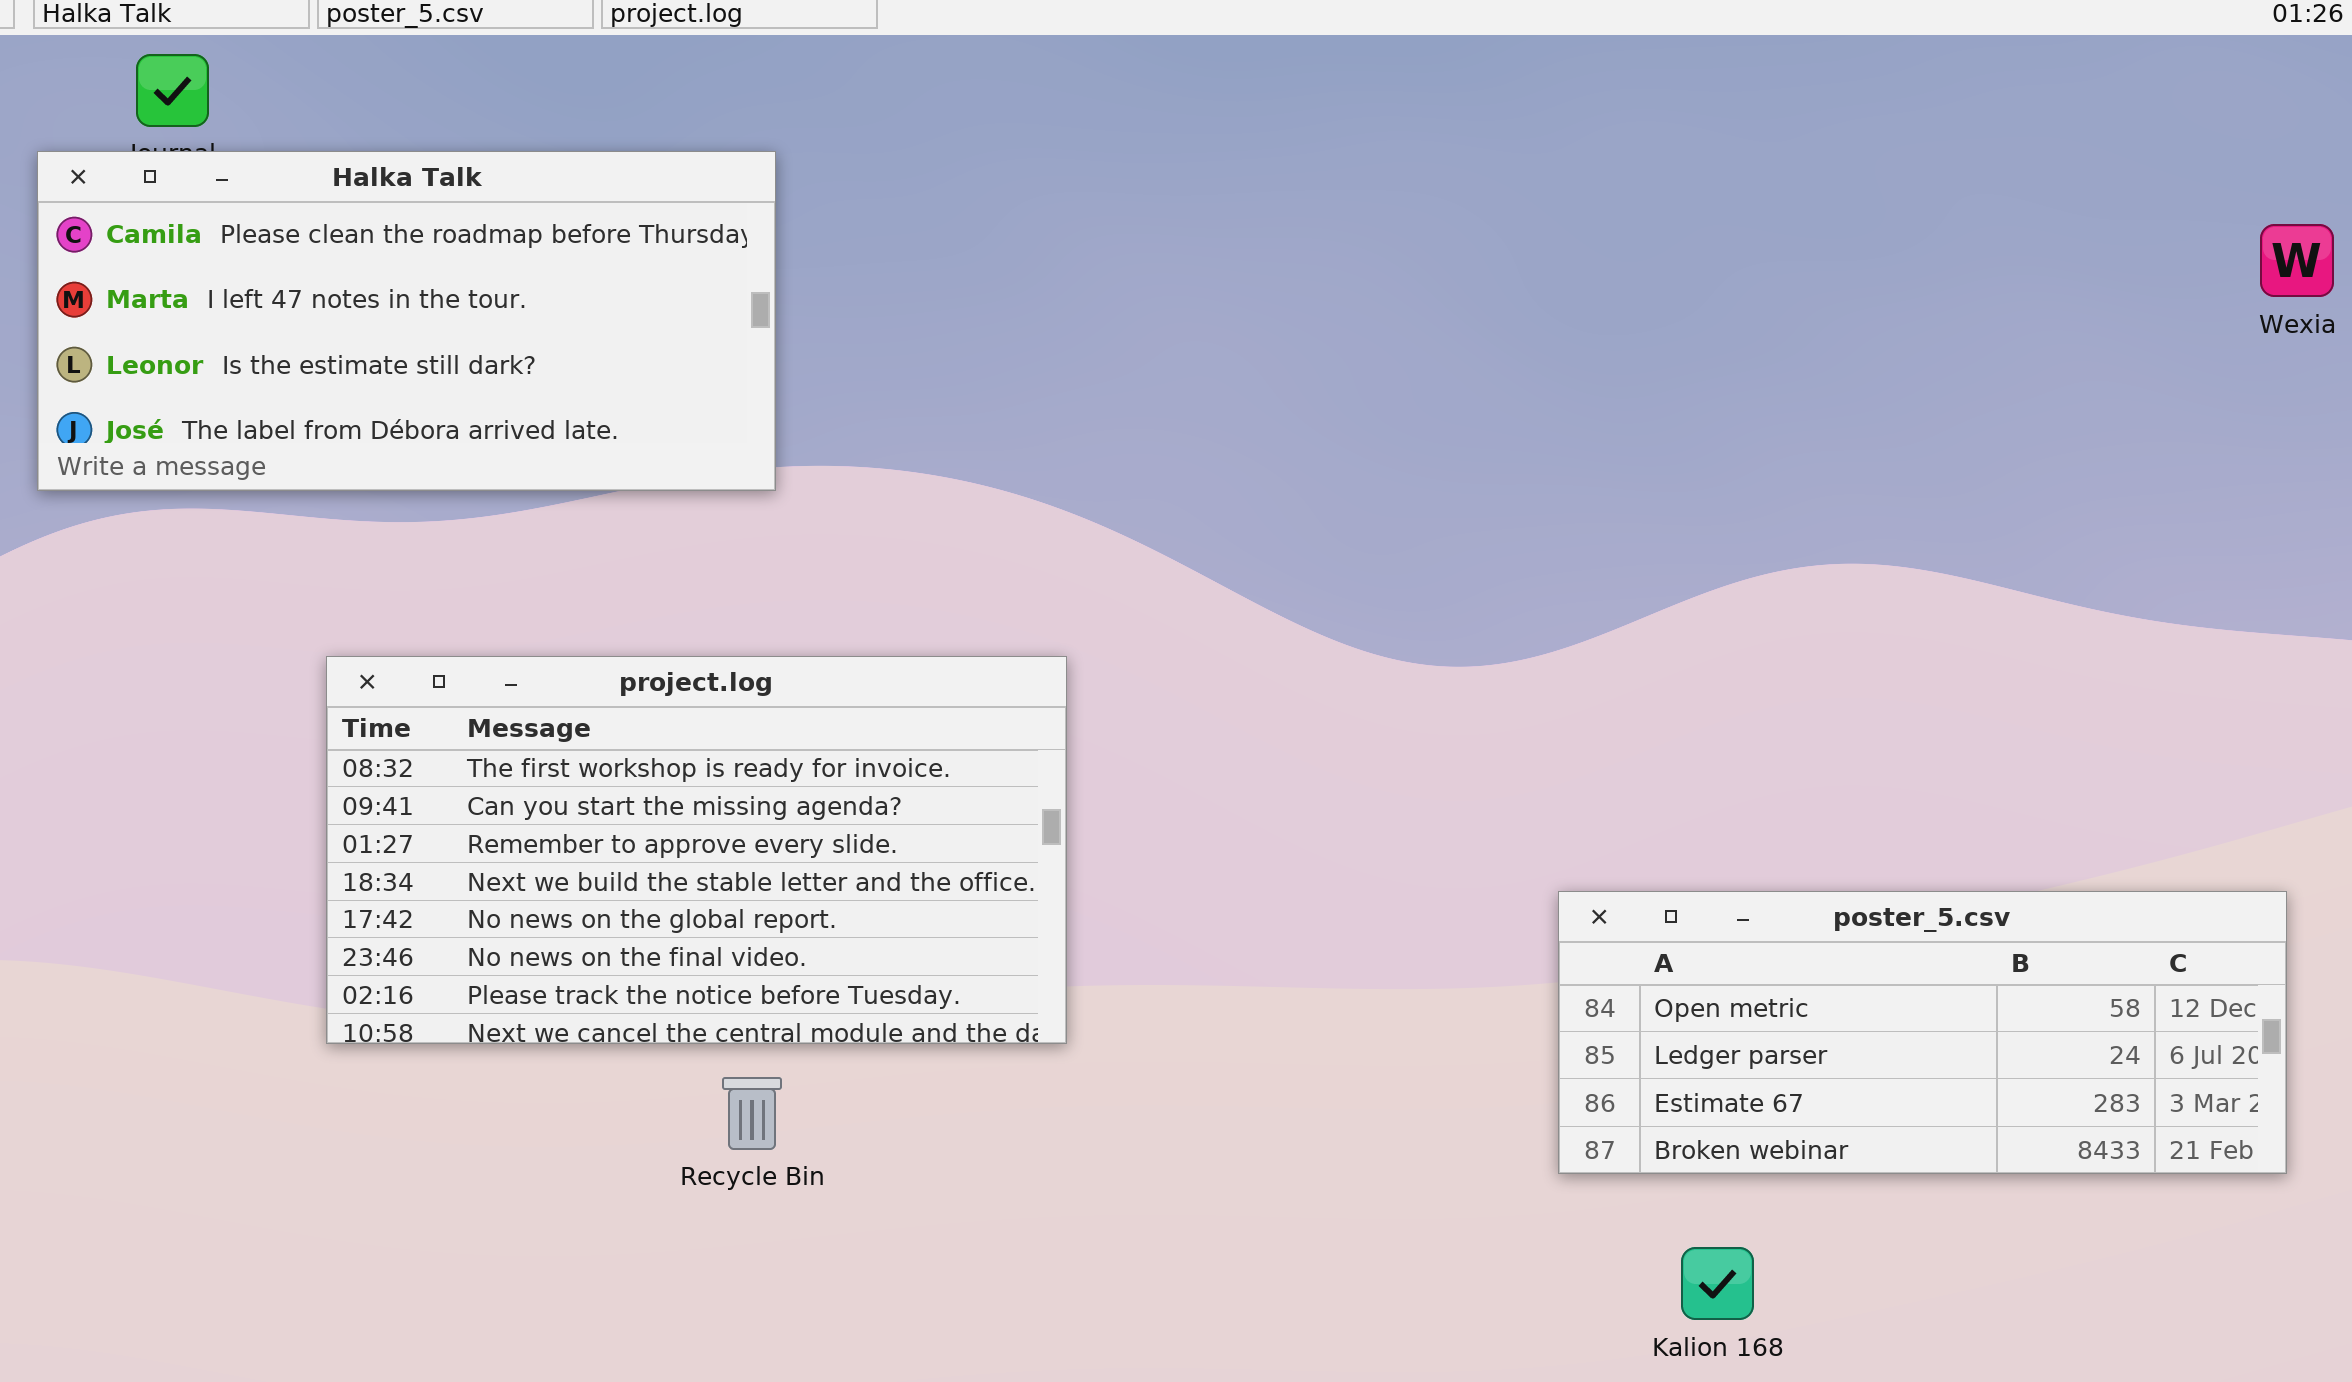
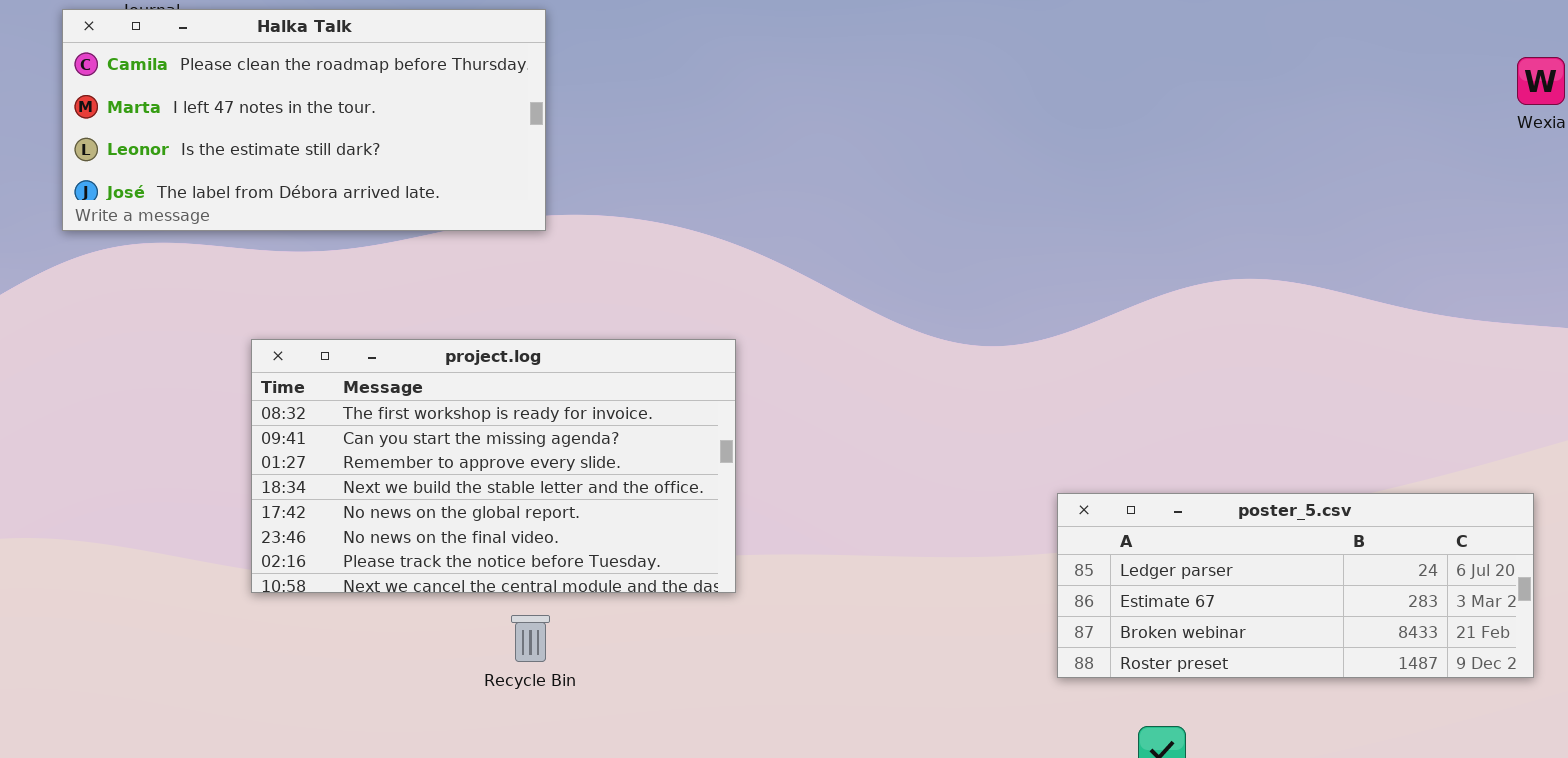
poster_5.csv: [1558,891,2287,1174] -> [1057,493,1534,678], scrolled down 1 row

